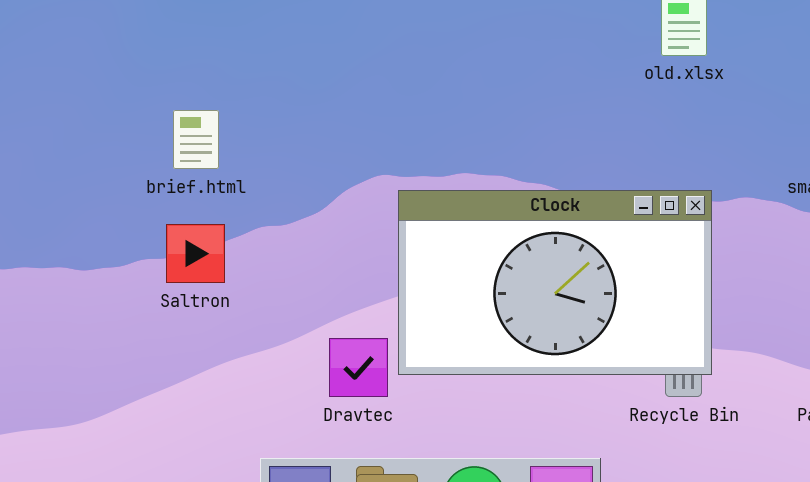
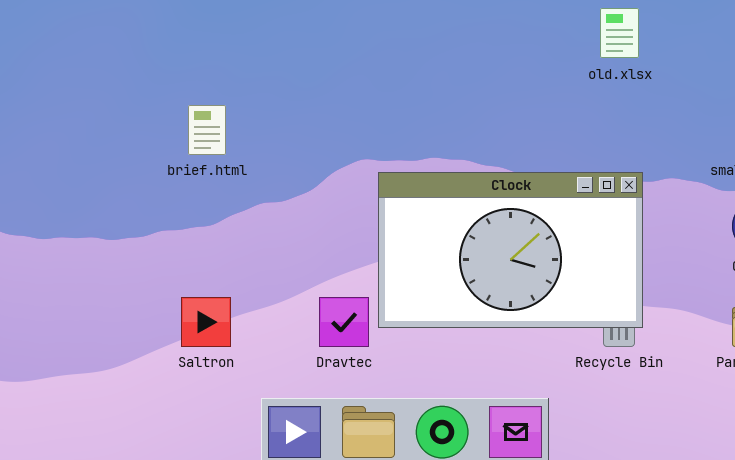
Saltron: [166,224,225,283] -> [181,297,231,347], moved

